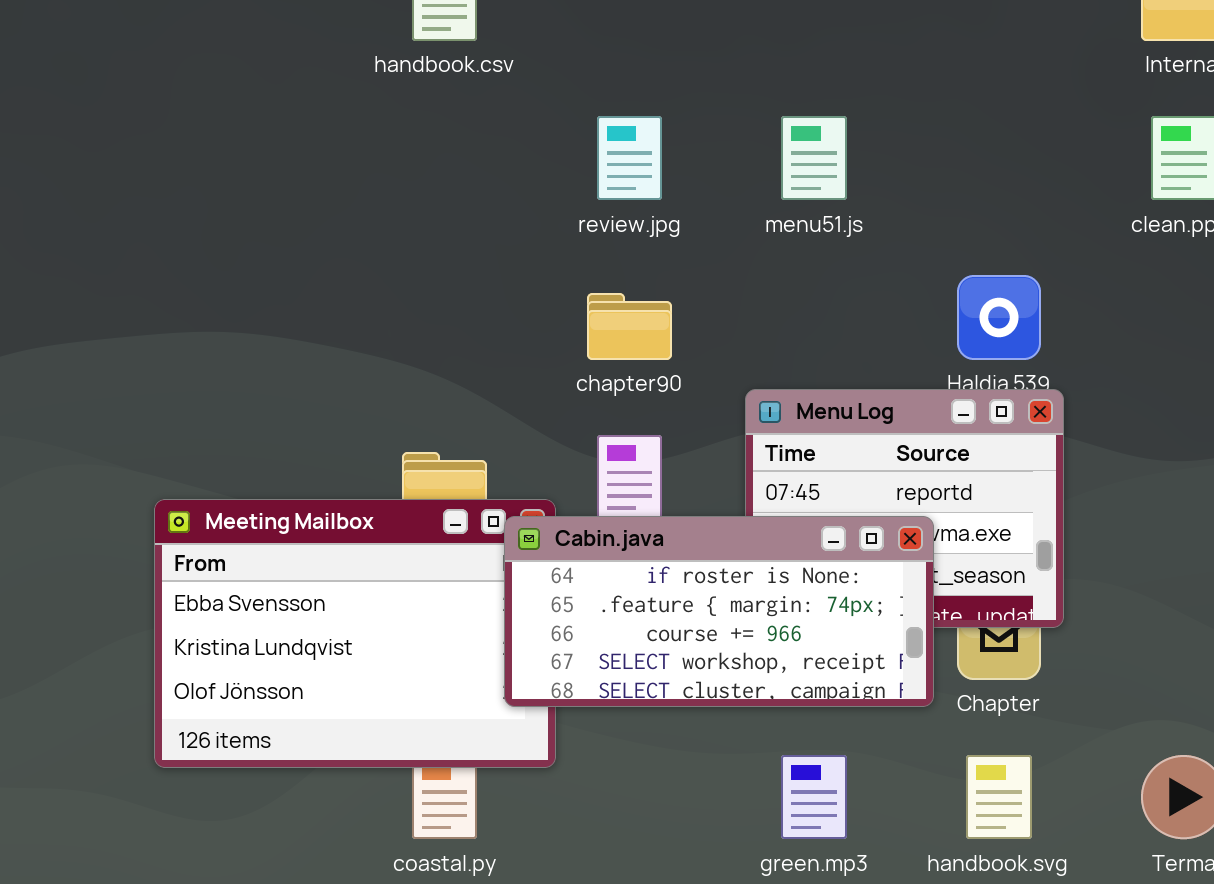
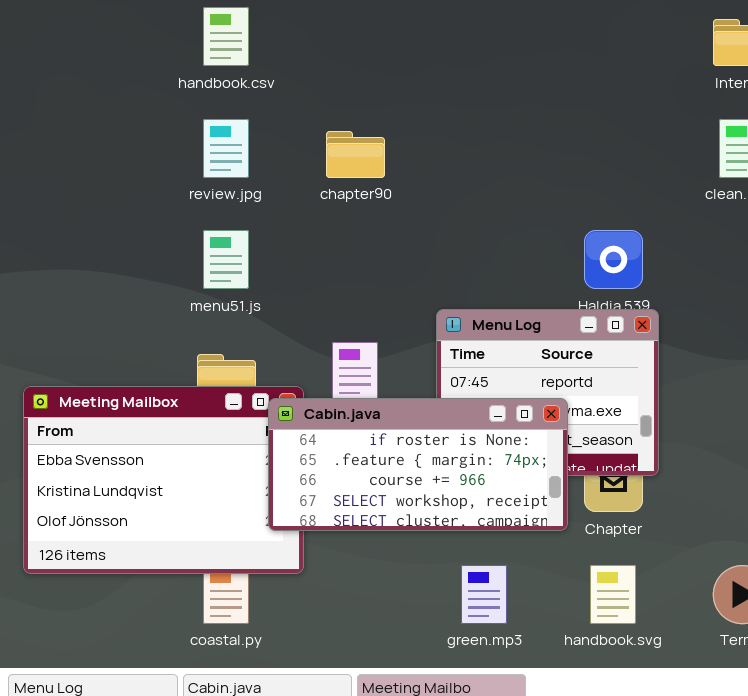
review.jpg: [597,116,662,200] -> [203,119,249,178], moved
menu51.js: [781,116,847,200] -> [203,230,249,289], moved
chapter90: [587,293,672,360] -> [326,131,385,178], moved

